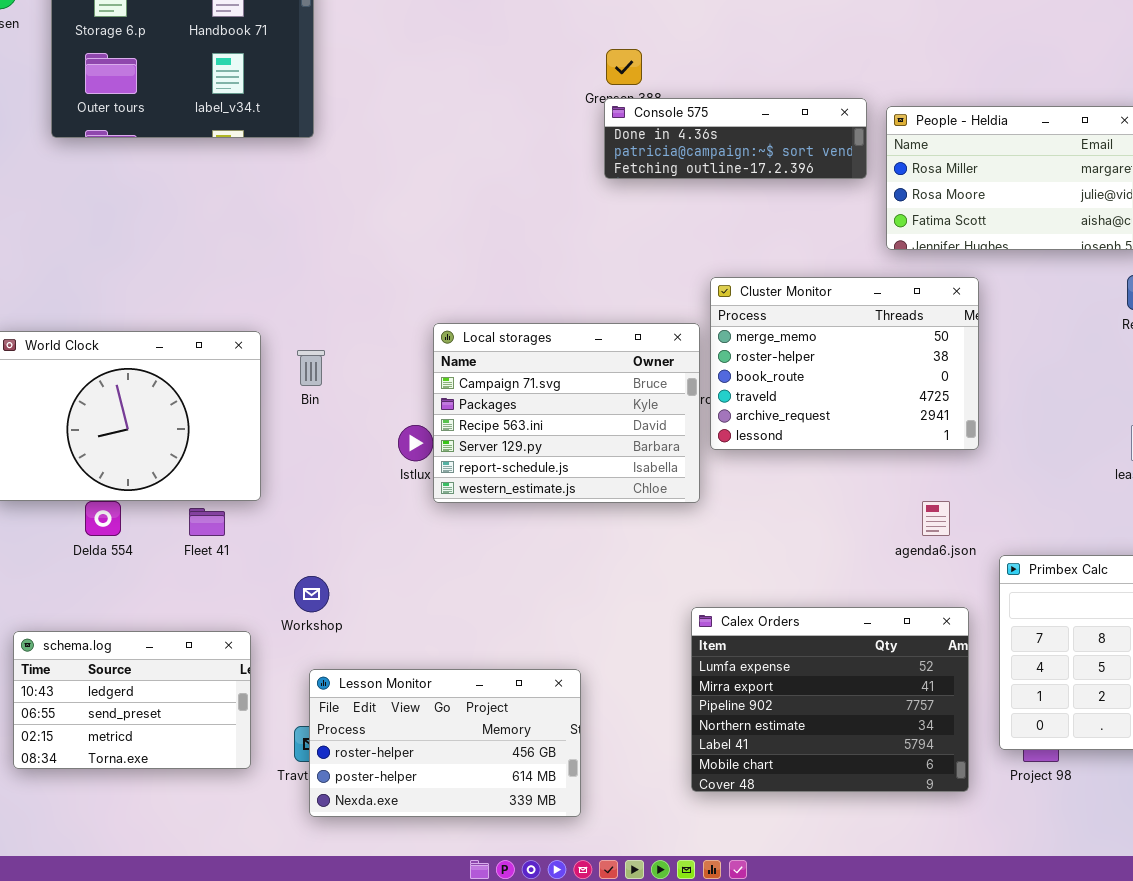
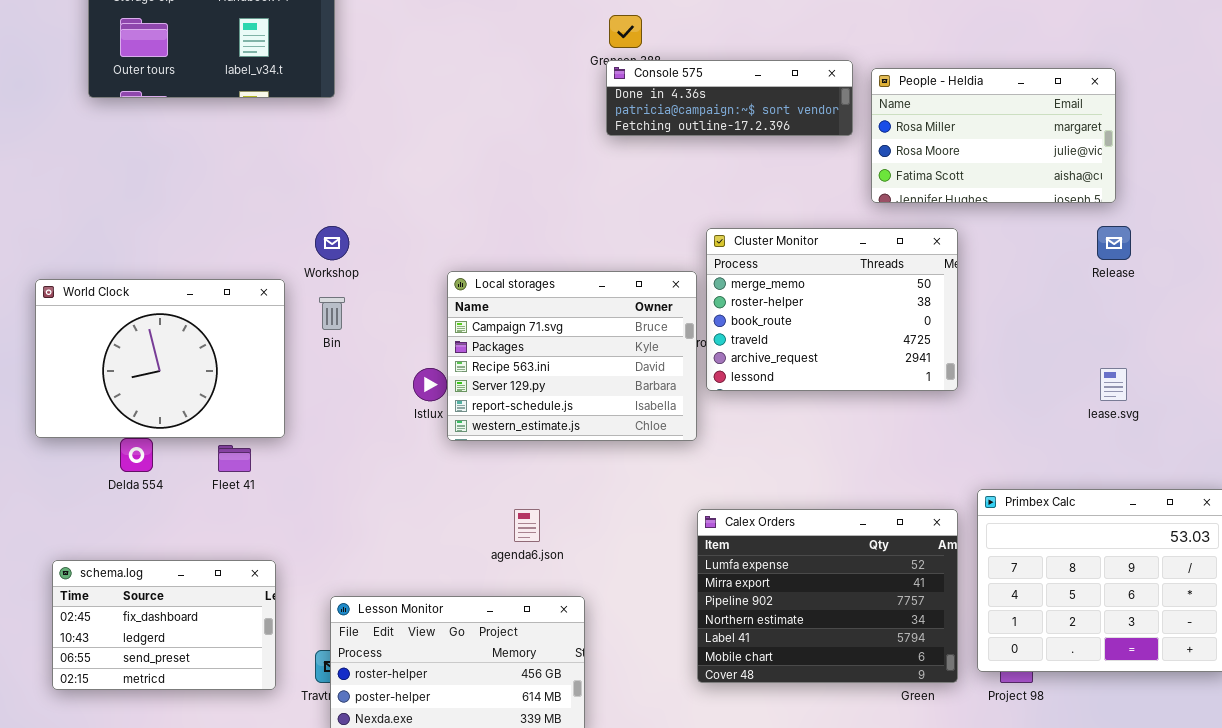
agenda6.json: [922,501,950,536] -> [514,509,540,542], moved
Workshop: [294,576,329,612] -> [315,226,349,260], moved
Calex Orders: [691,607,969,792] -> [697,509,958,683], moved
schema.log: [13,631,251,769] -> [52,560,276,690], scrolled up 1 row

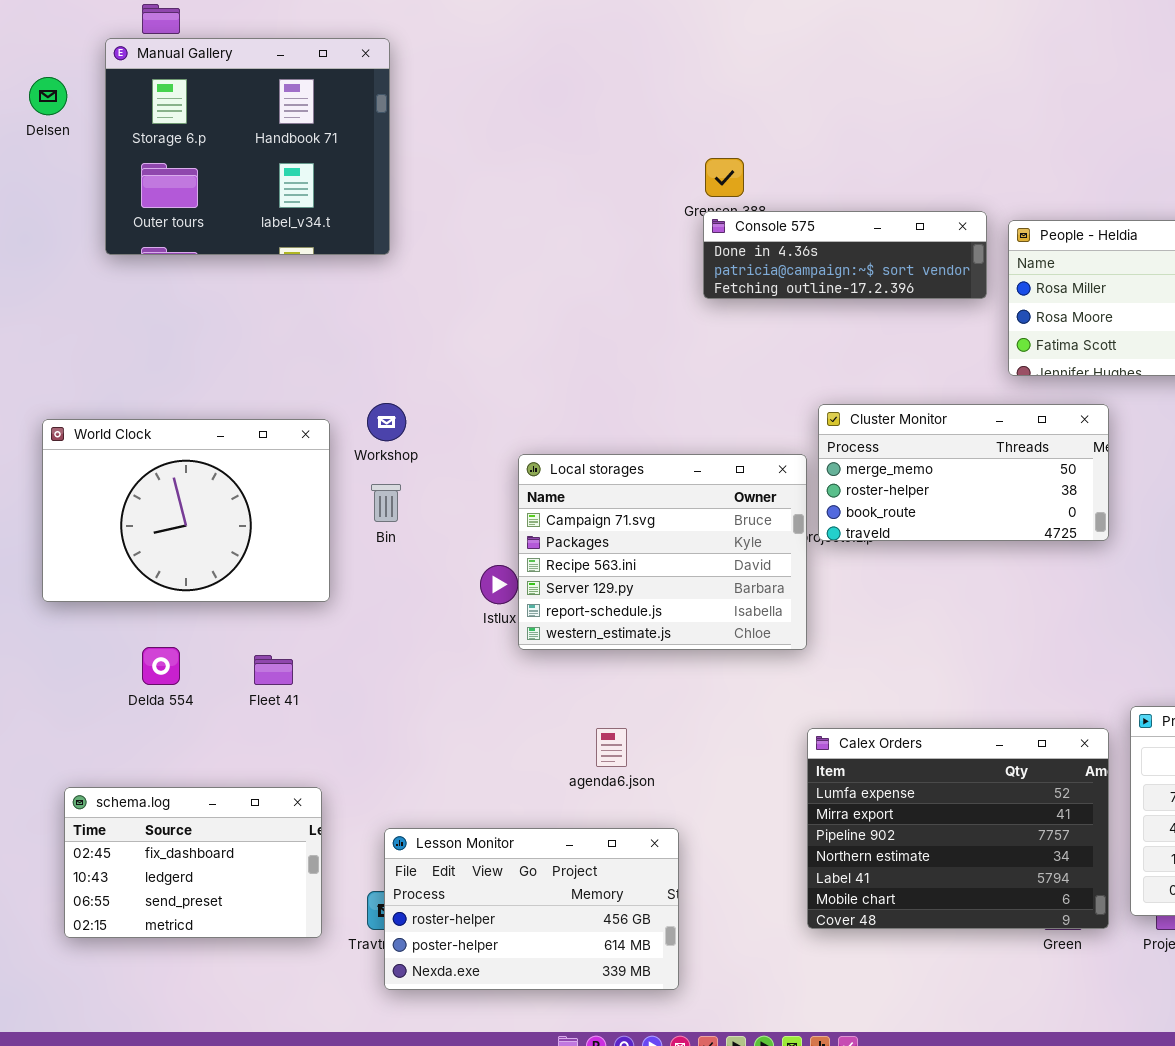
Cluster Monitor: [706,228,958,391] -> [818,404,1109,541], resized
World Clock: [35,279,285,438] -> [42,419,330,602], moved

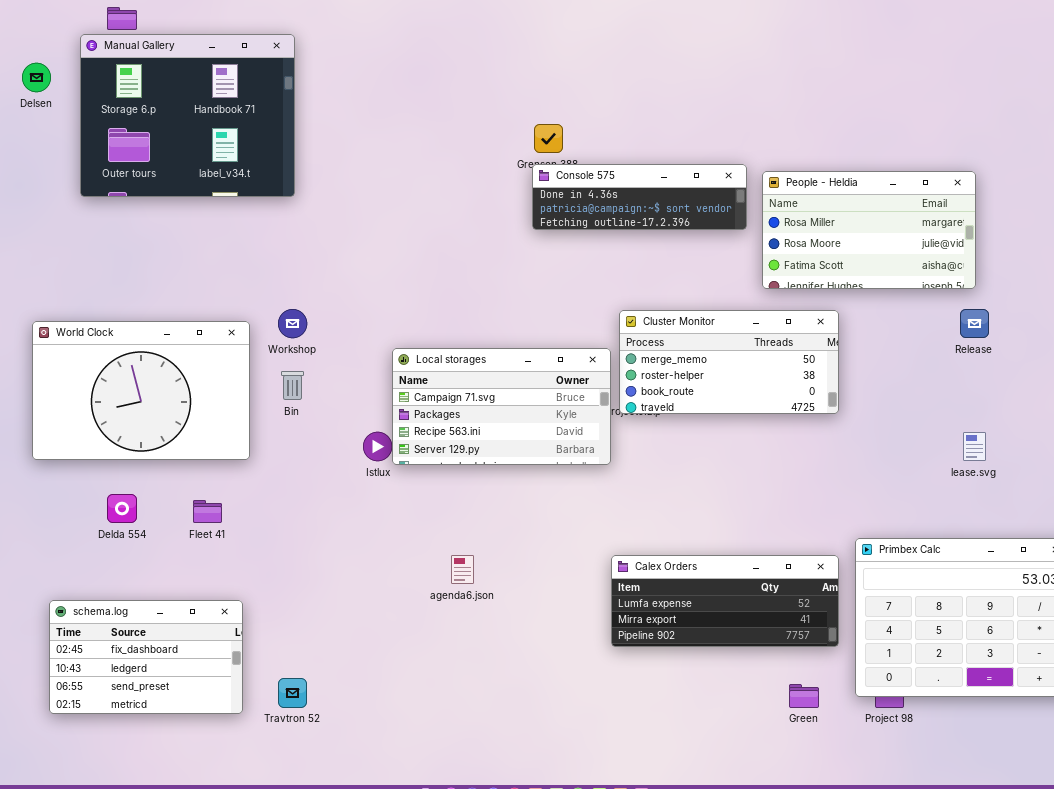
Local storages: [518,454,807,650] -> [392,348,611,465], resized
Calex Orders: [807,728,1109,929] -> [611,555,839,647], resized
Lesson Monitor: [384,828,679,990] -> none, closed

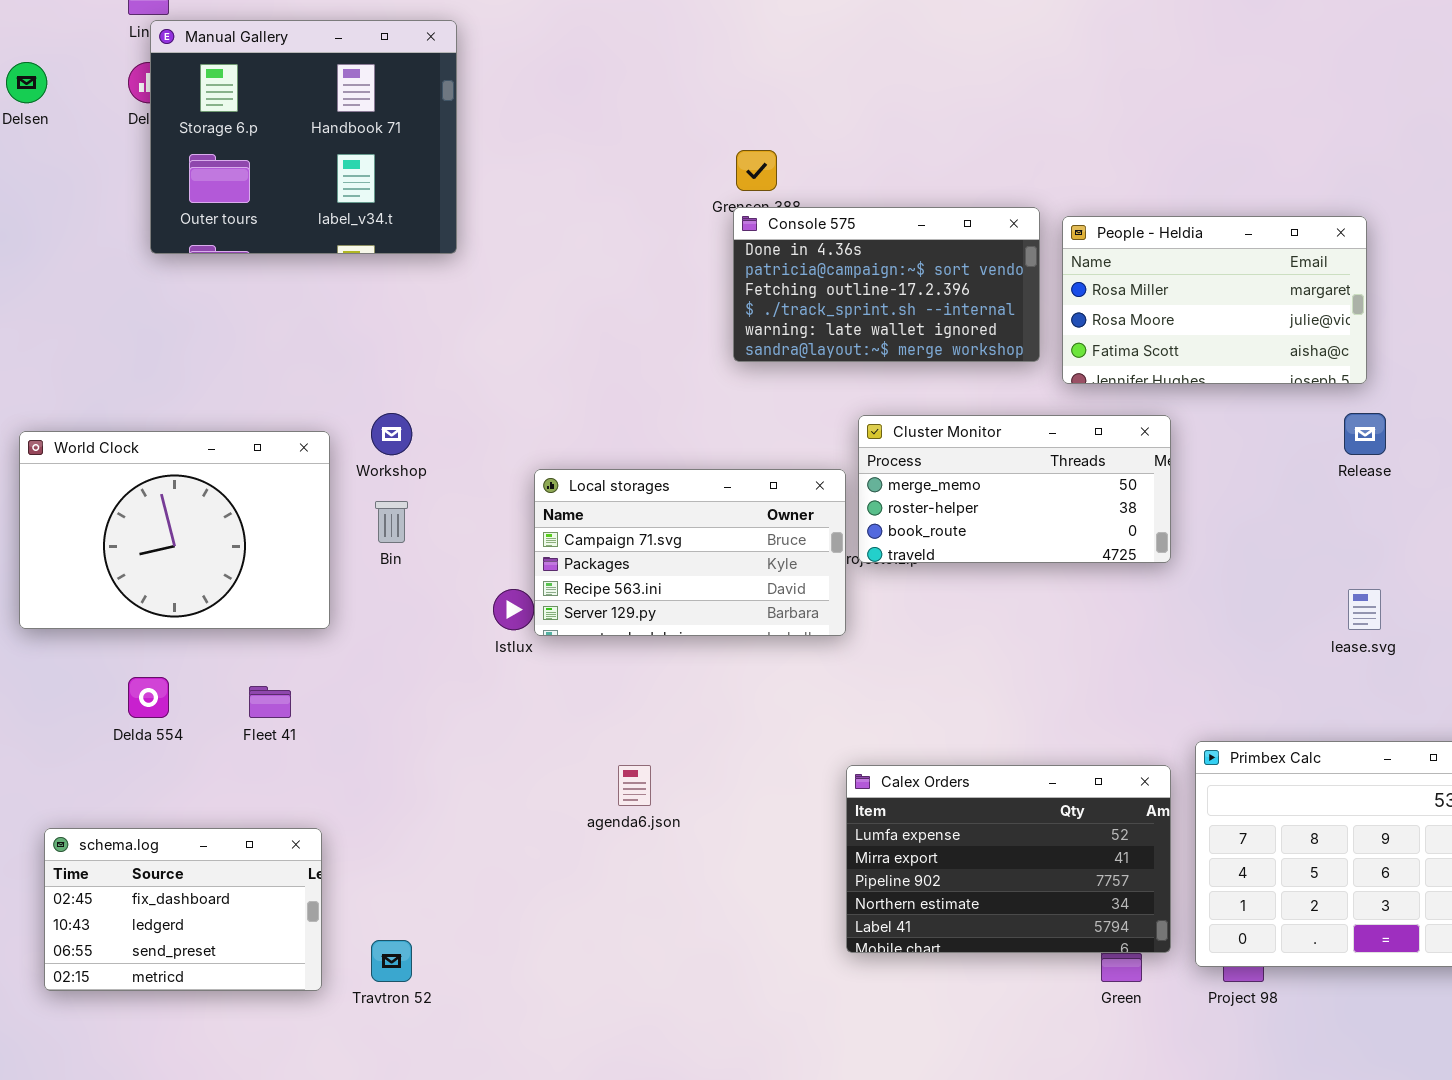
Manual Gallery: [80,34,295,197] -> [150,20,457,254], moved
Console 575: [532,164,747,230] -> [733,207,1040,362], resized
Calex Orders: [611,555,839,647] -> [846,765,1171,953], resized

